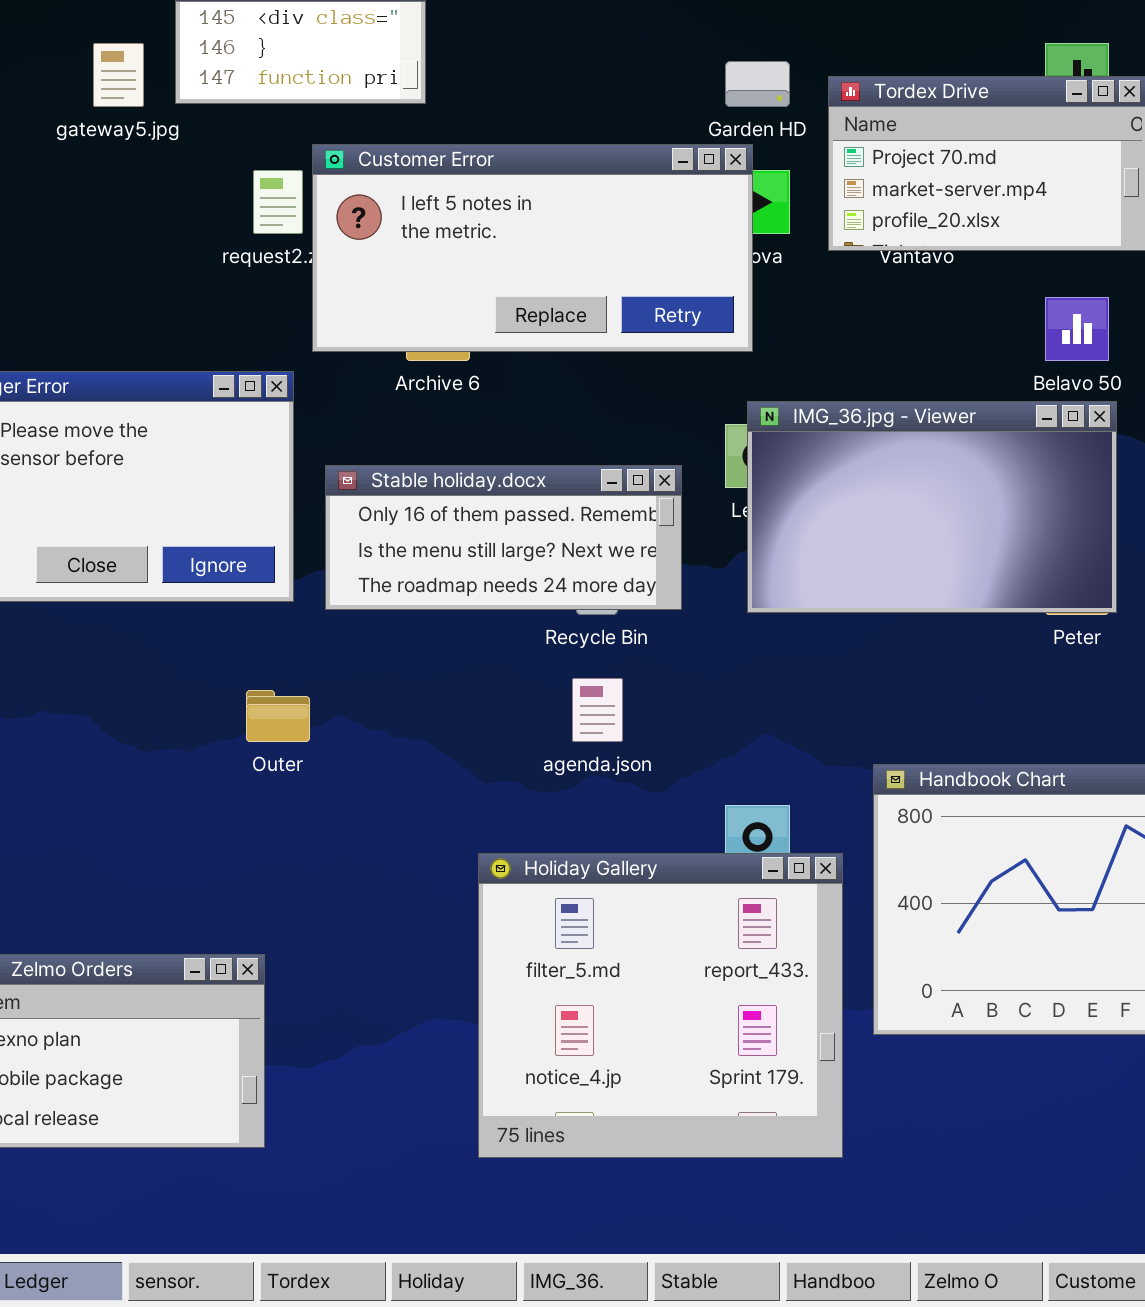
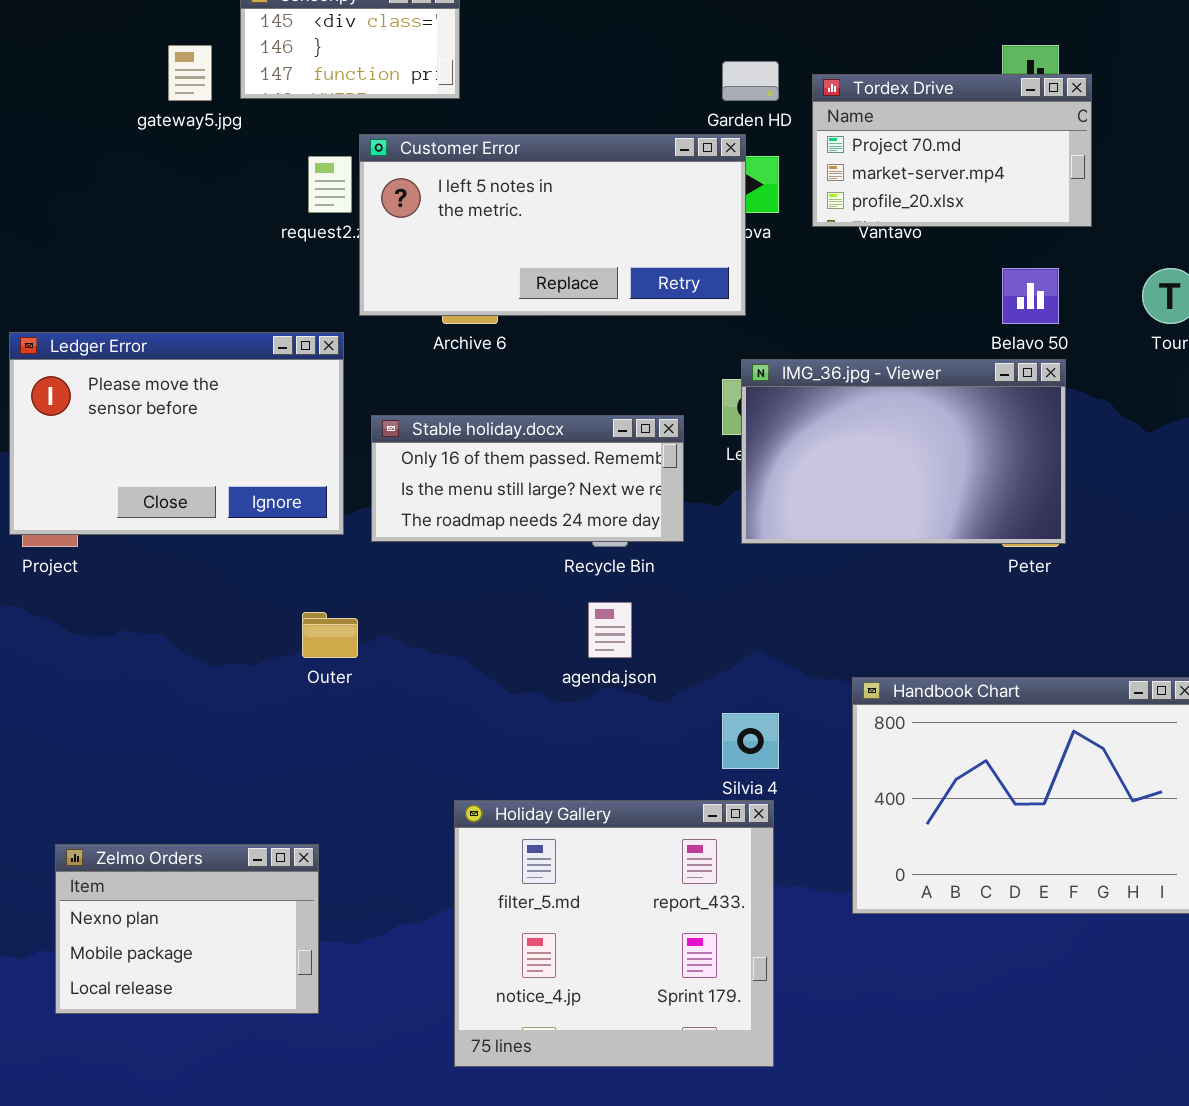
Holiday Gallery: [478,853,843,1158] -> [454,800,774,1067], moved

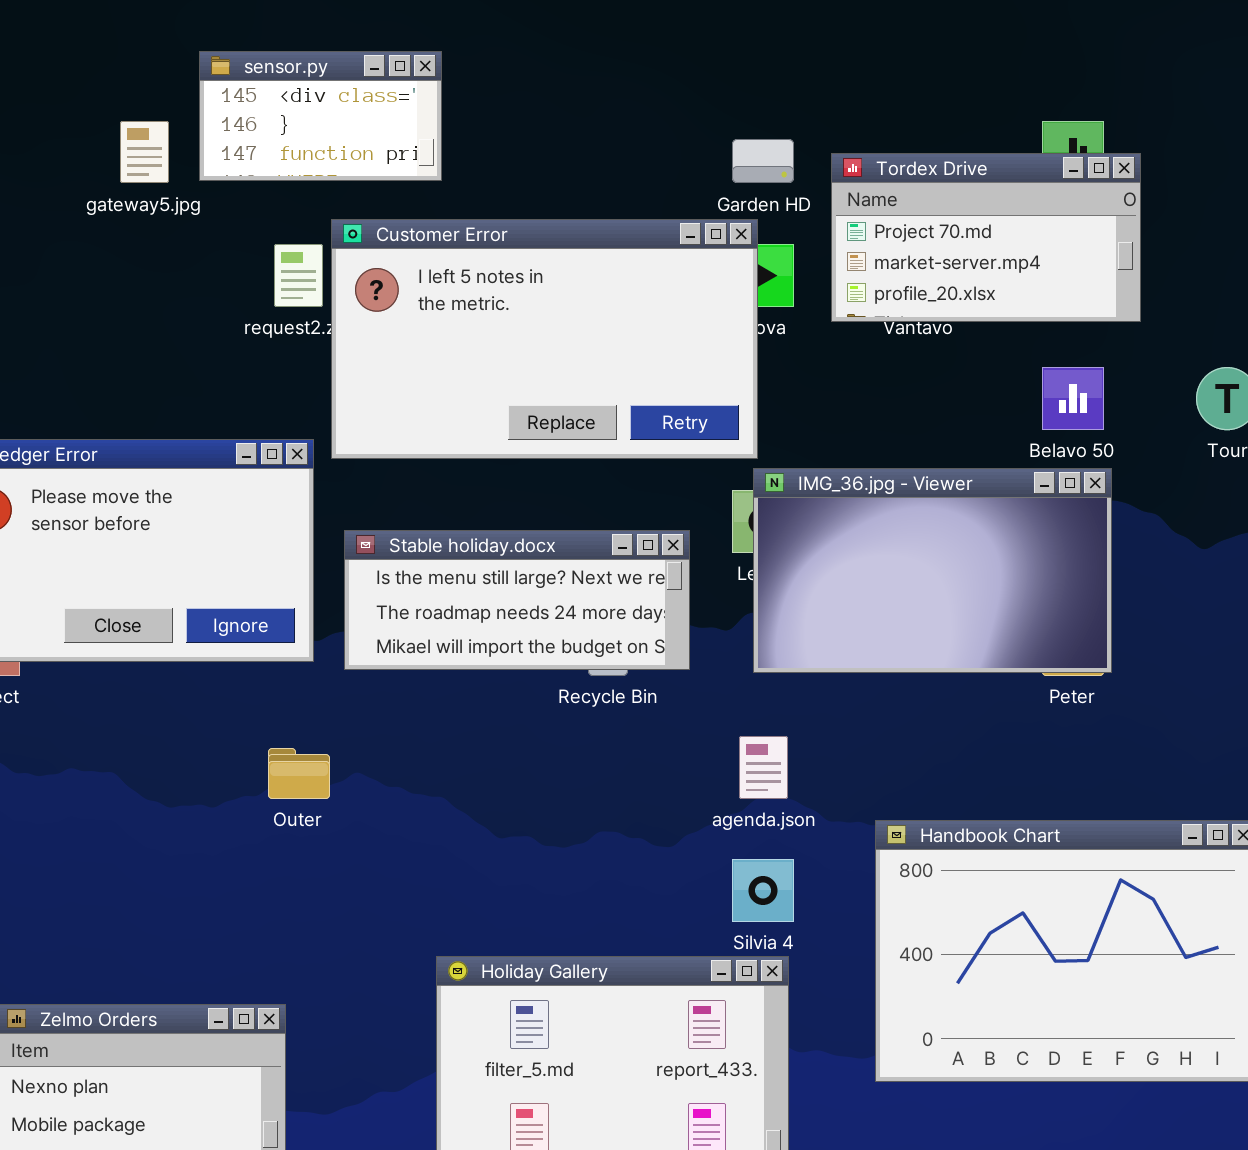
Customer Error: [359,134,746,316] -> [331,219,758,459], resized
Stable holiday.docx: [371,415,684,542] -> [344,530,690,670], scrolled down 1 row
agenda.json: [588,602,632,658] -> [739,736,788,799], moved

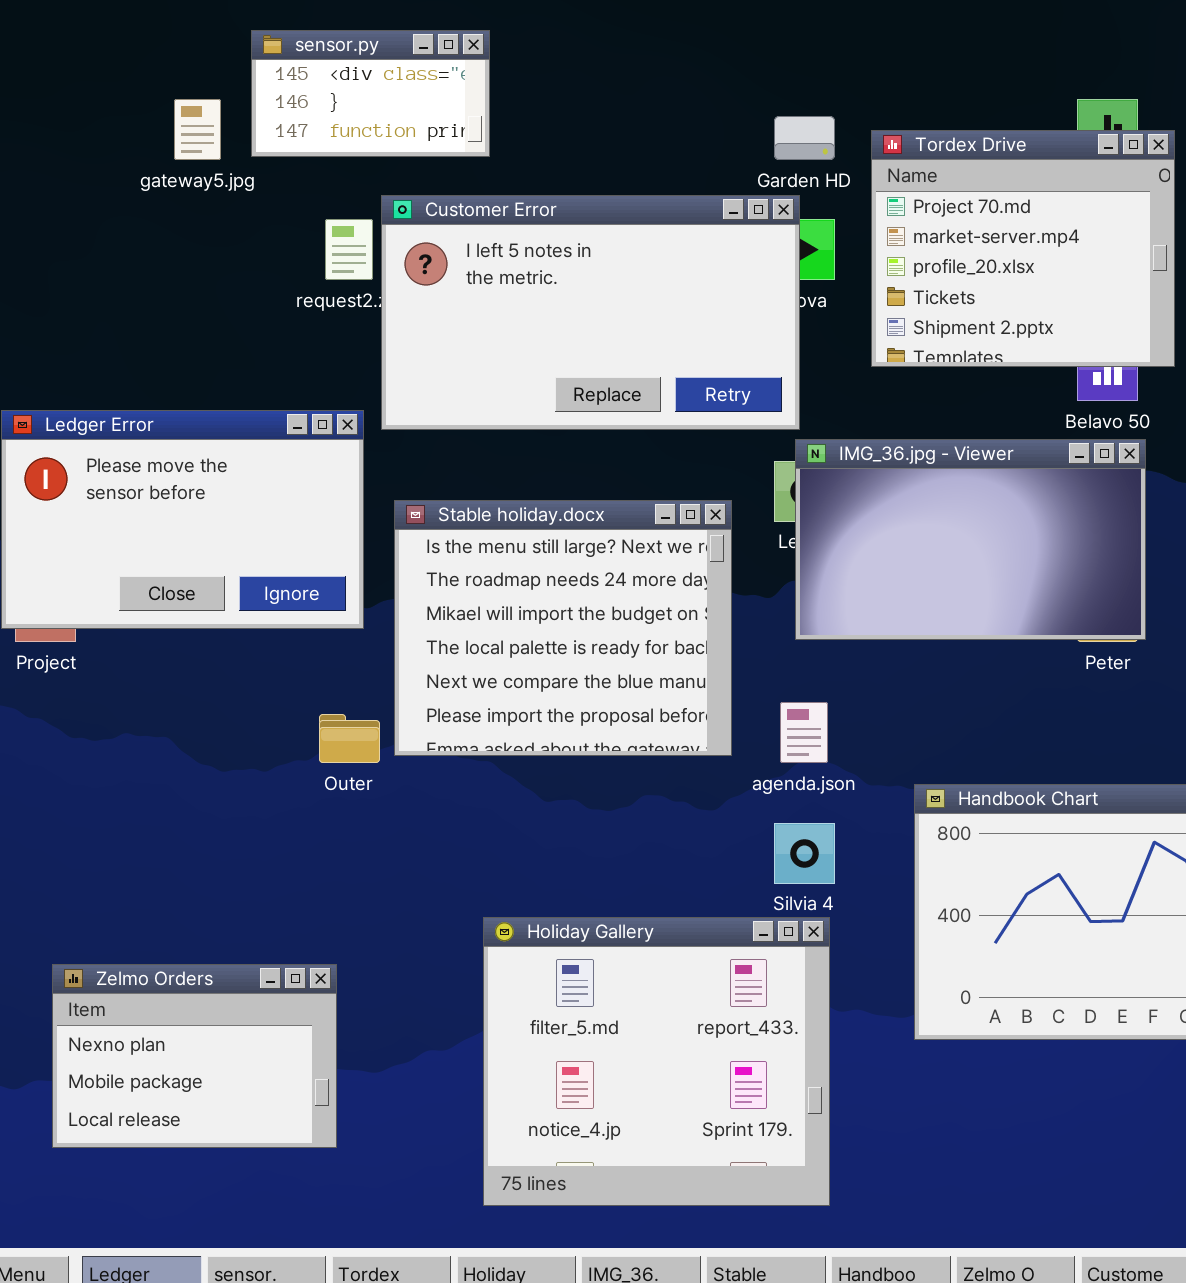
Tordex Drive: [831,153,1141,322] -> [871,130,1175,367], resized
Stable holiday.docx: [344,530,690,670] -> [394,500,732,756], resized

